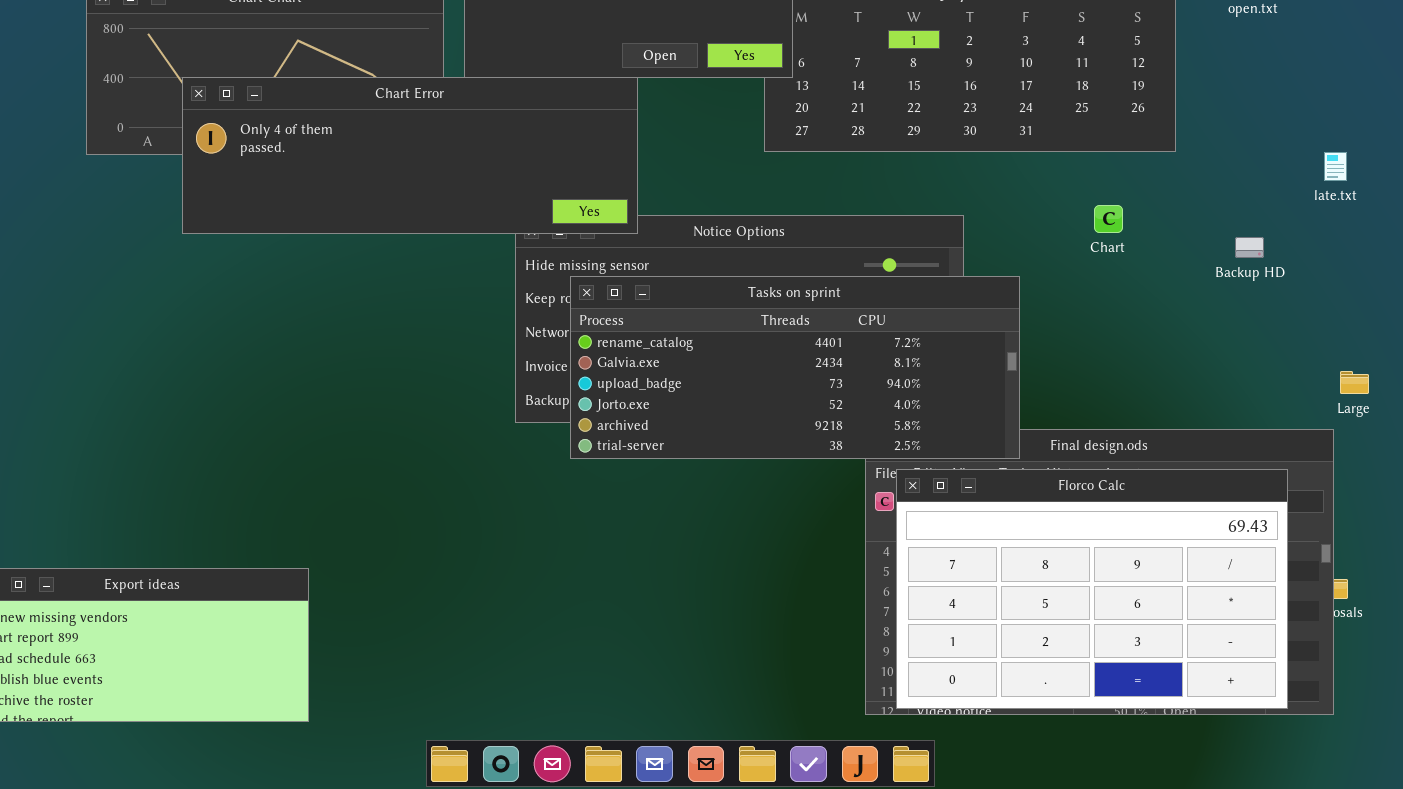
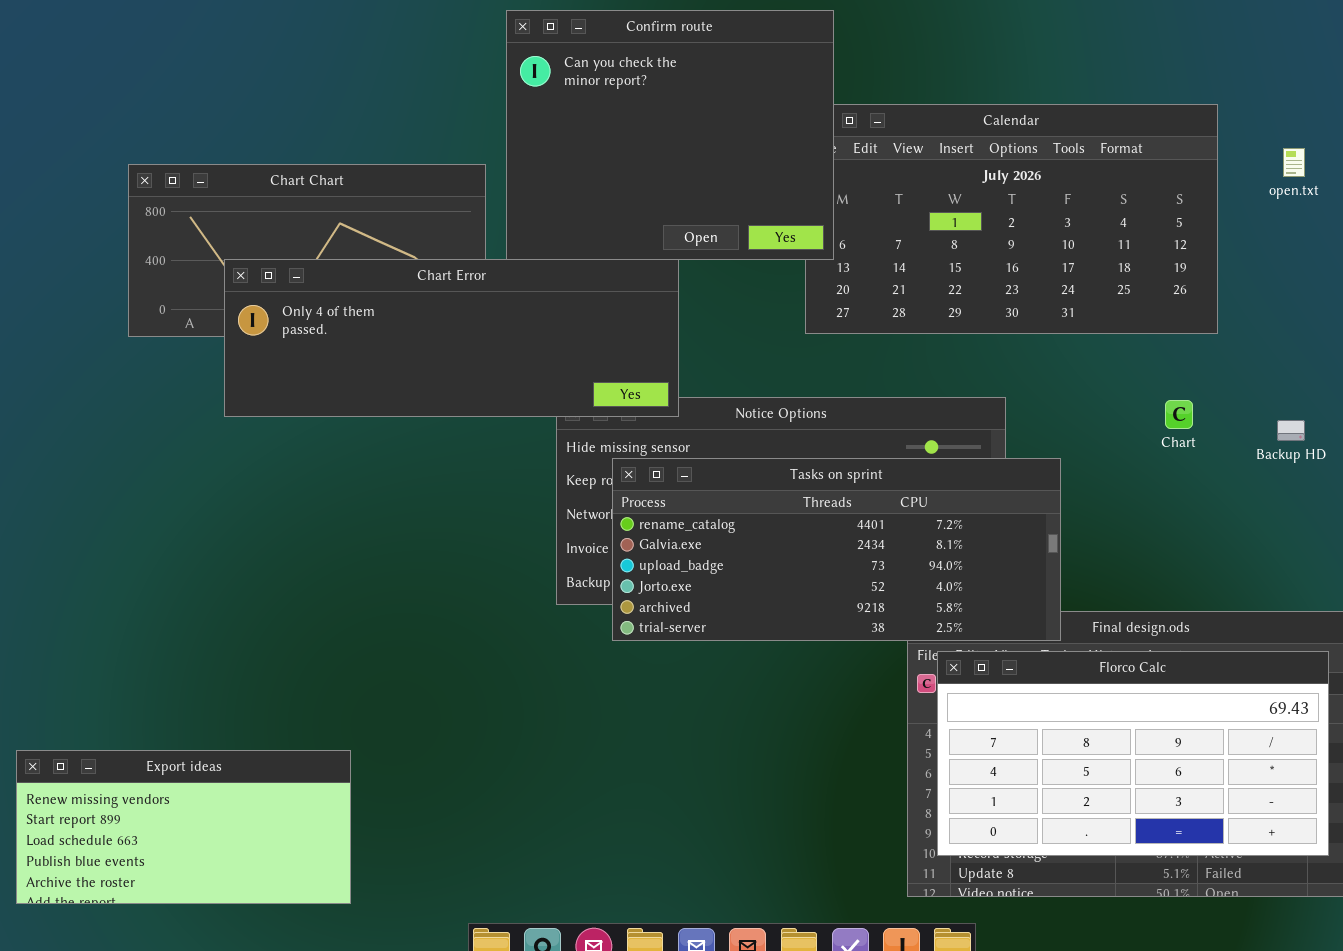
Chart: [1094,205,1123,233] -> [1165,400,1193,429], moved
Florco Calc: [896,469,1288,709] -> [937,651,1329,856], resized

